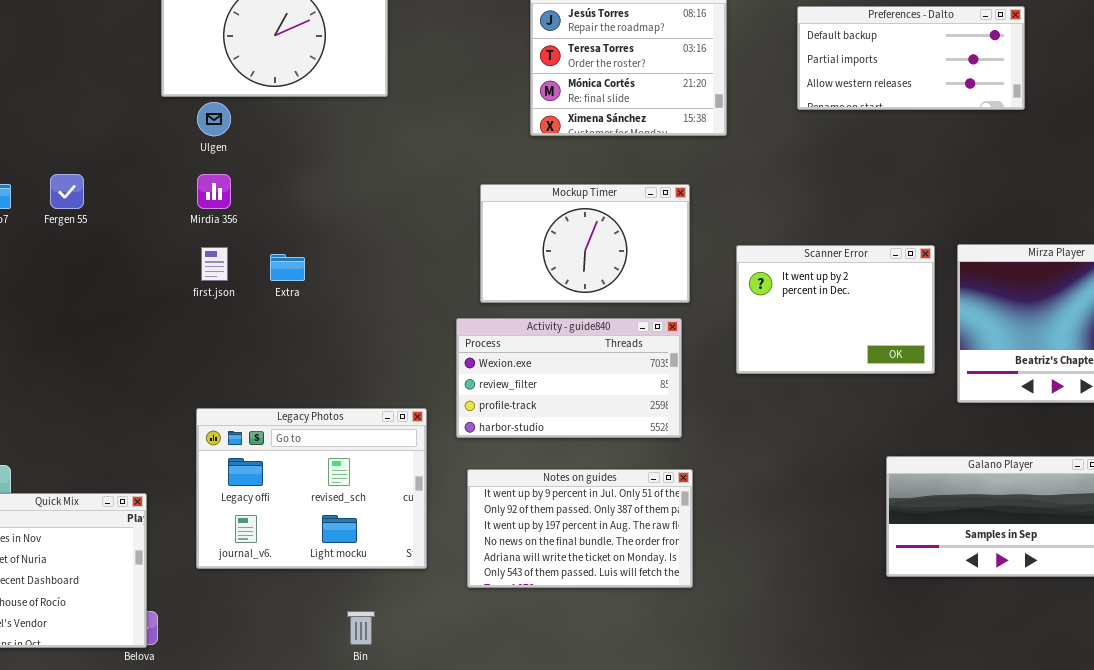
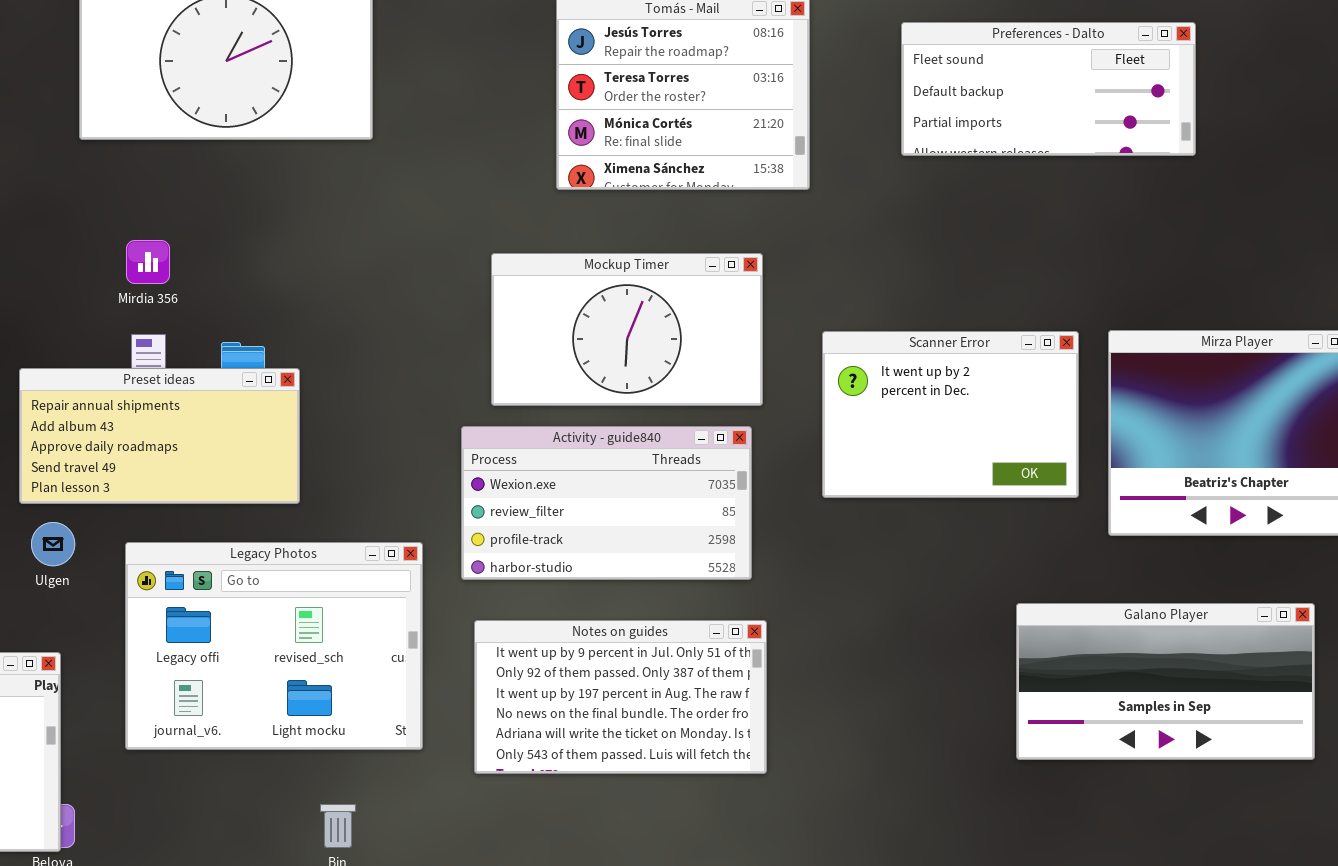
Preferences - Dalto: [797,6,1025,110] -> [901,22,1196,156], scrolled up 1 row
Ulgen: [197,102,231,136] -> [31,522,75,566], moved
Preset ideas: none -> [19,368,300,504], opened

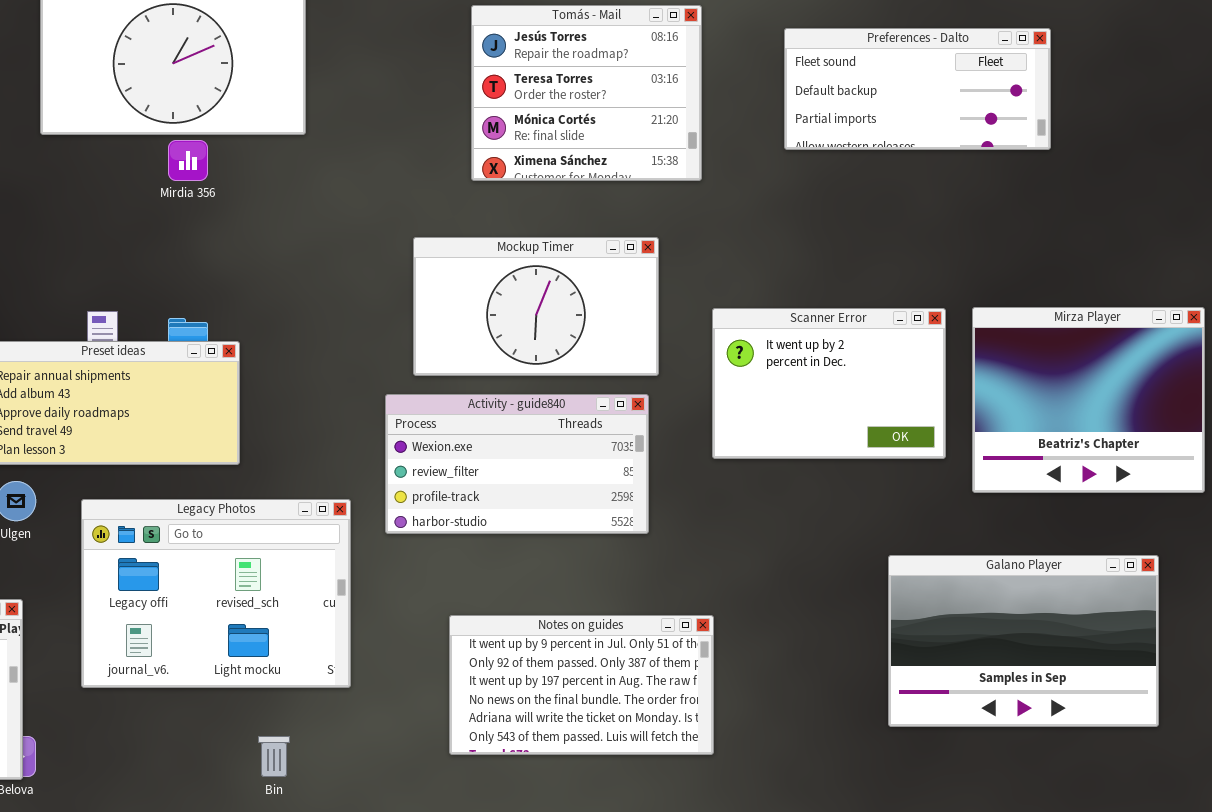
Mirdia 356: [126,240,170,284] -> [168,140,208,181], moved
Galano Player: [1016,603,1315,760] -> [888,555,1159,727], resized
Notes on guides: [474,620,767,774] -> [449,615,714,755], moved

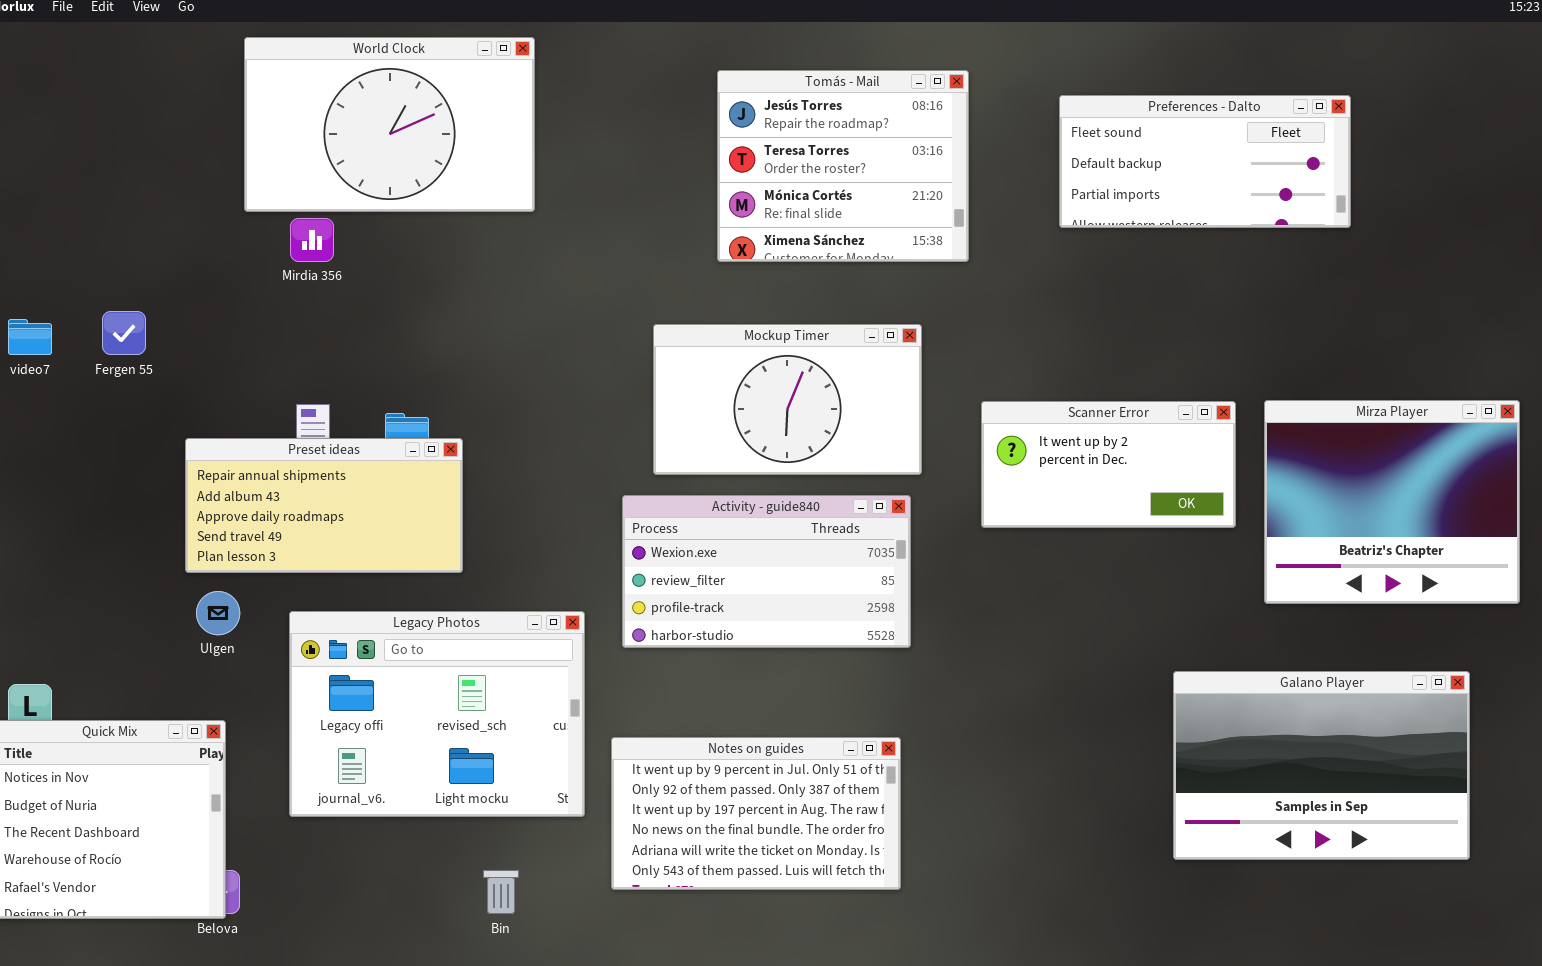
Mirdia 356: [168,140,208,181] -> [290,218,334,262], moved
Scanner Error: [712,308,946,459] -> [981,401,1236,528], resized
Notes on guides: [449,615,714,755] -> [611,737,901,890], moved

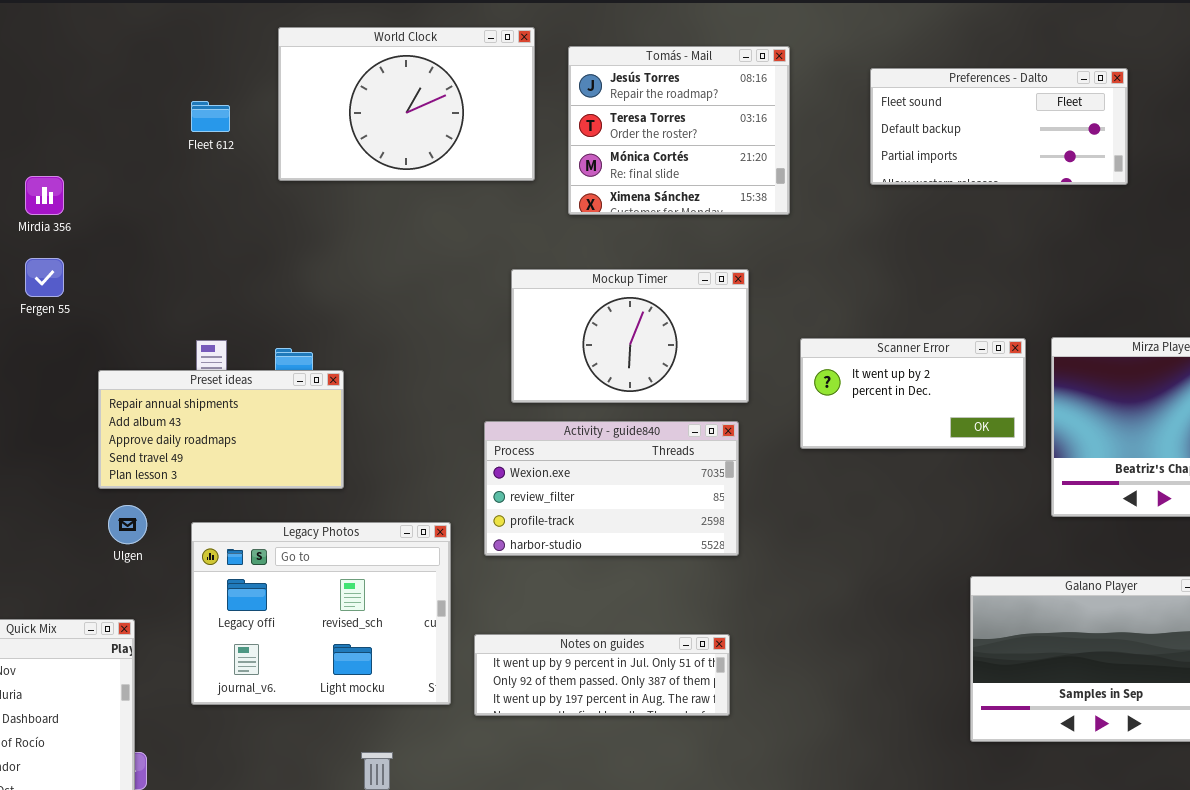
World Clock: [244,37,535,212] -> [278,27,535,181], moved
Mirdia 356: [290,218,334,262] -> [25,176,64,215], moved
Notes on guides: [611,737,901,890] -> [474,634,730,716], resized

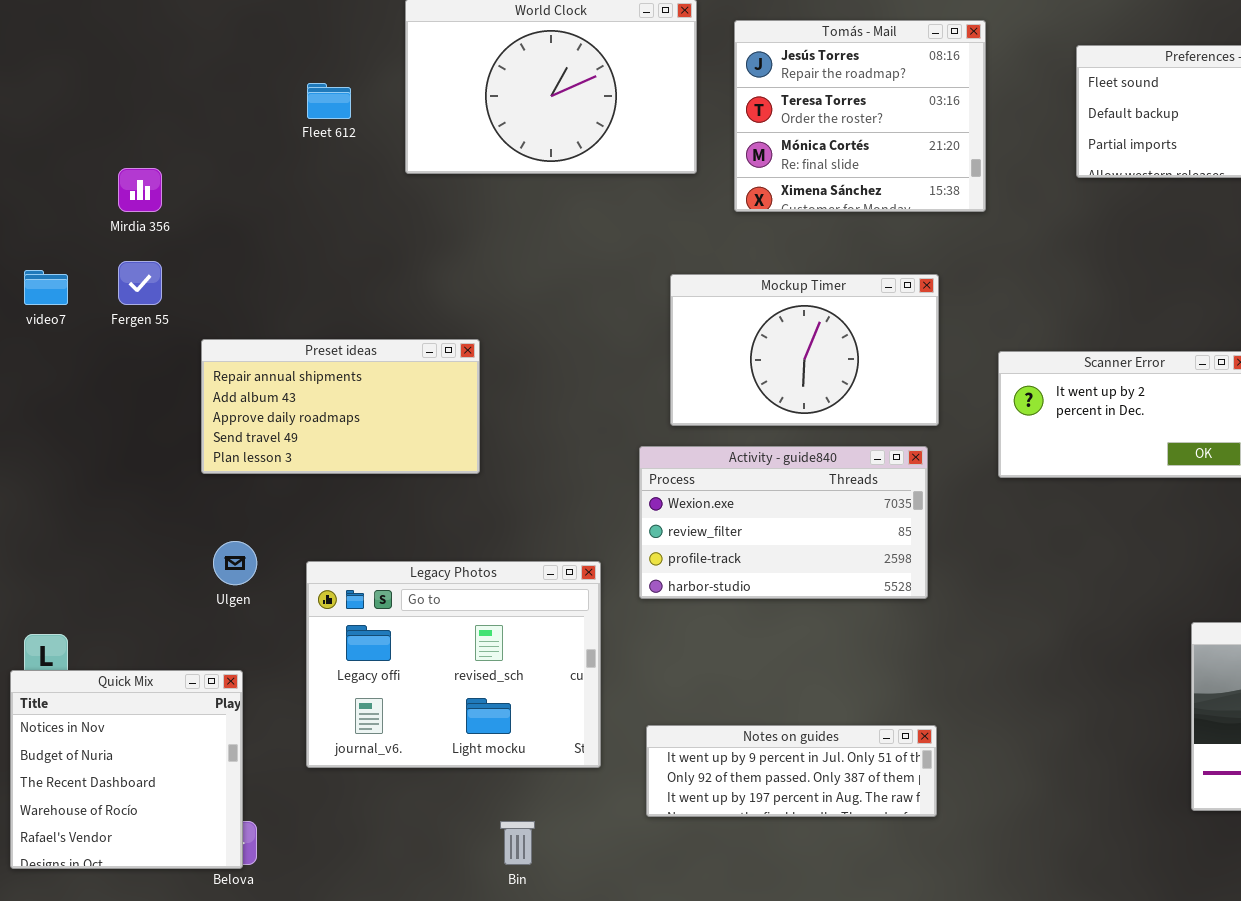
Preset ideas: [98,370,344,489] -> [201,339,480,474], moved
Notes on guides: [474,634,730,716] -> [646,725,937,817], moved

